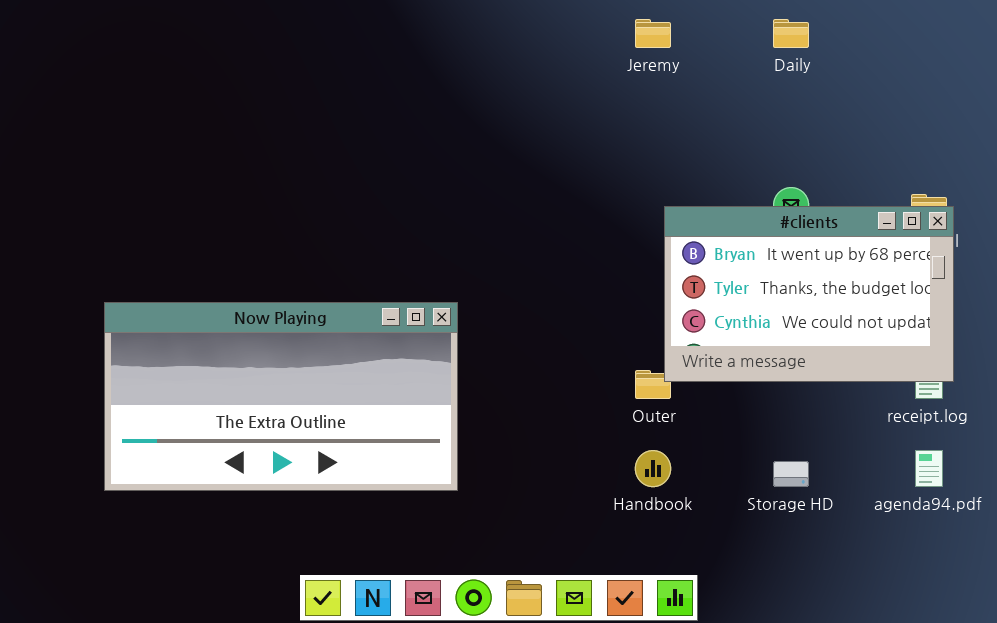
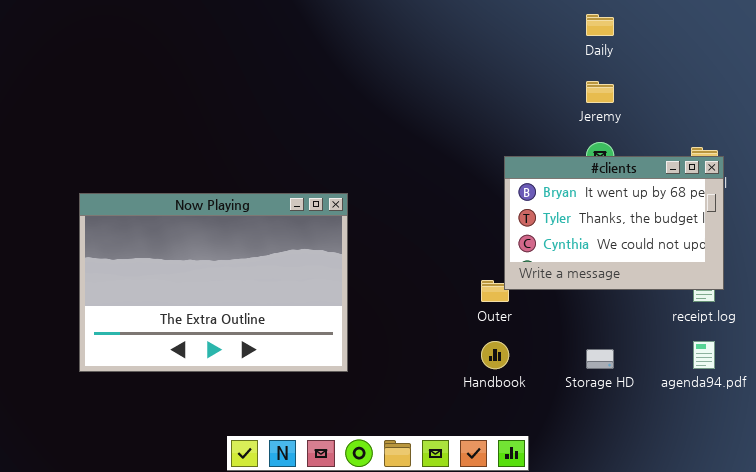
Jeremy: [635,19,671,48] -> [586,81,614,103], moved
Now Playing: [104,302,458,491] -> [79,193,348,372], resized

